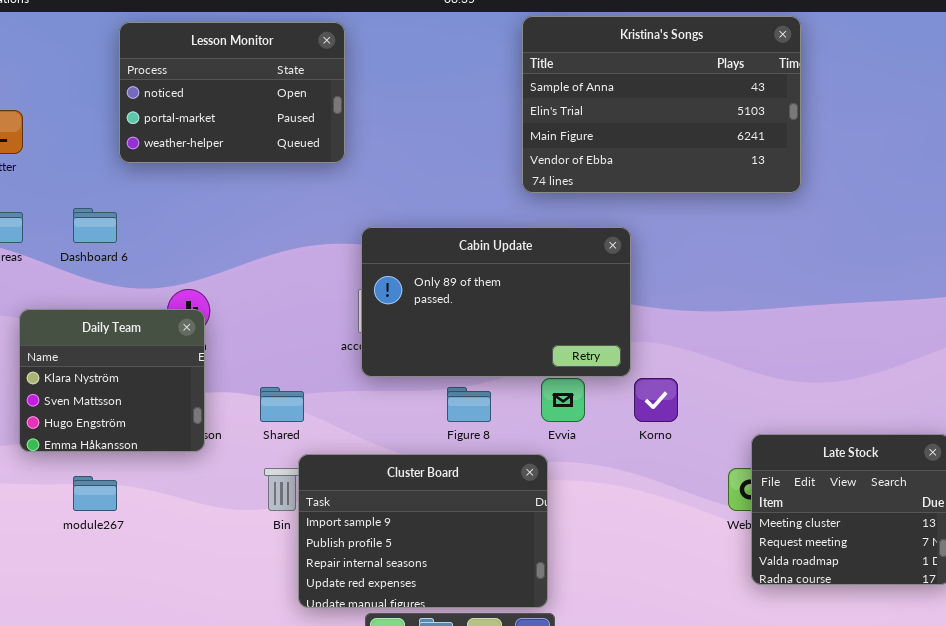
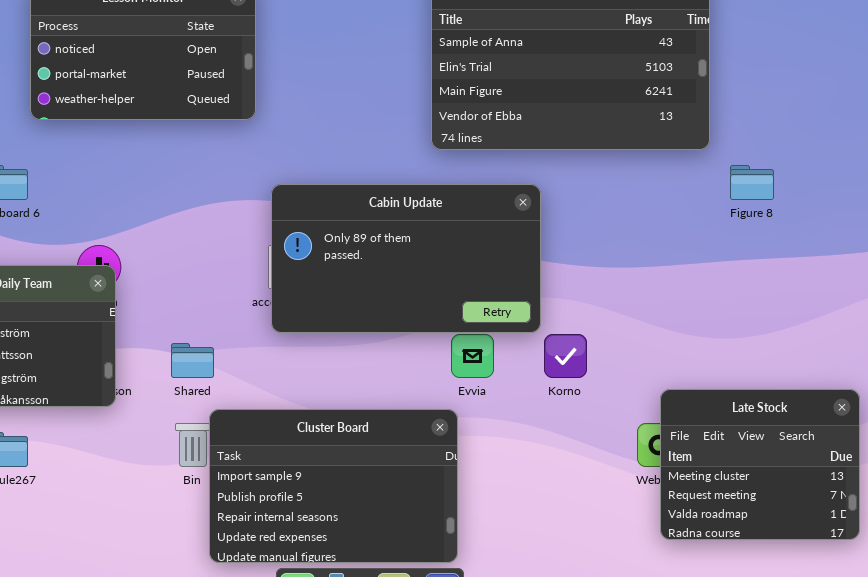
Figure 8: [447,387,491,422] -> [730,165,774,200], moved

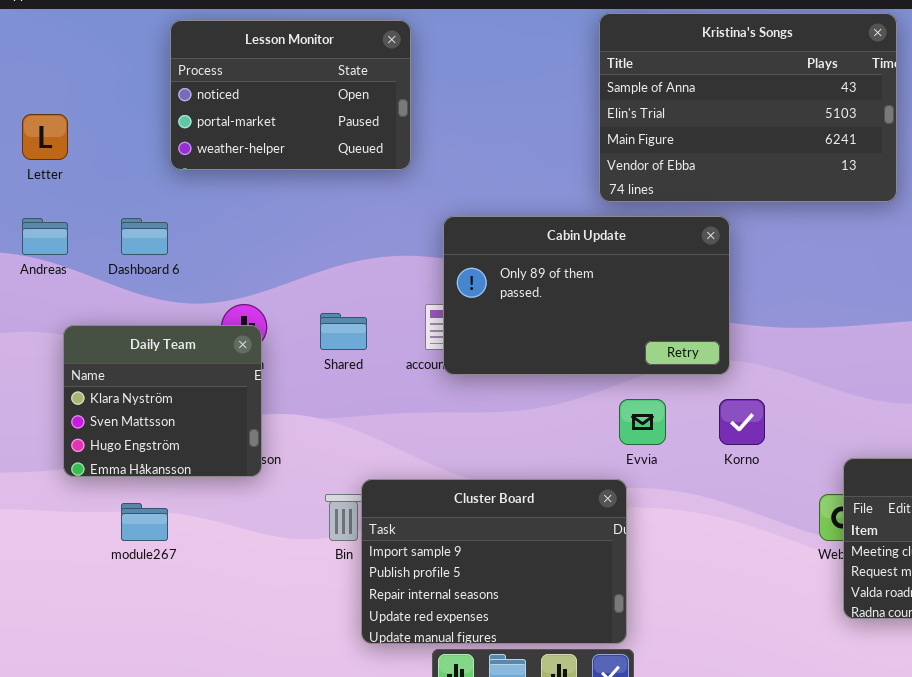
Cabin Update: [271,184,541,333] -> [443,216,730,375], moved
Shared: [171,343,214,378] -> [320,313,367,350], moved

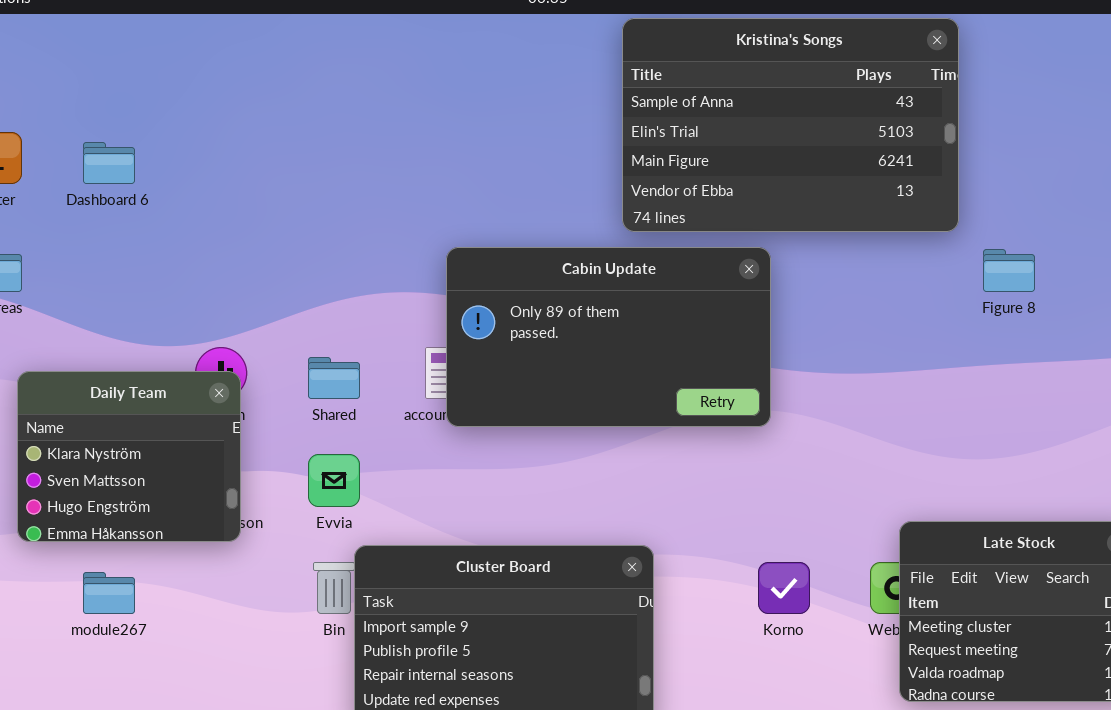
Lesson Monitor: [170,20,411,170] -> none, closed
Dashboard 6: [121,218,168,255] -> [83,142,135,184], moved
Evvia: [619,399,666,445] -> [308,454,360,507], moved
Korno: [719,399,765,445] -> [758,562,810,614], moved

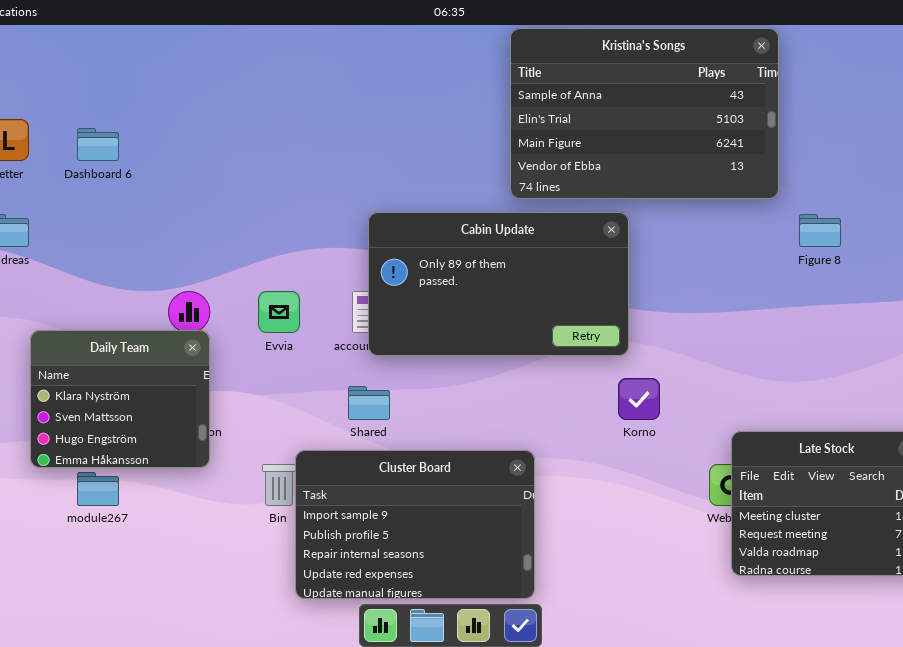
Shared: [308,357,360,399] -> [348,386,390,420], moved
Daily Team: [17,371,241,542] -> [30,330,210,468], moved
Evvia: [308,454,360,507] -> [258,291,300,333], moved
Korno: [758,562,810,614] -> [618,378,660,420], moved

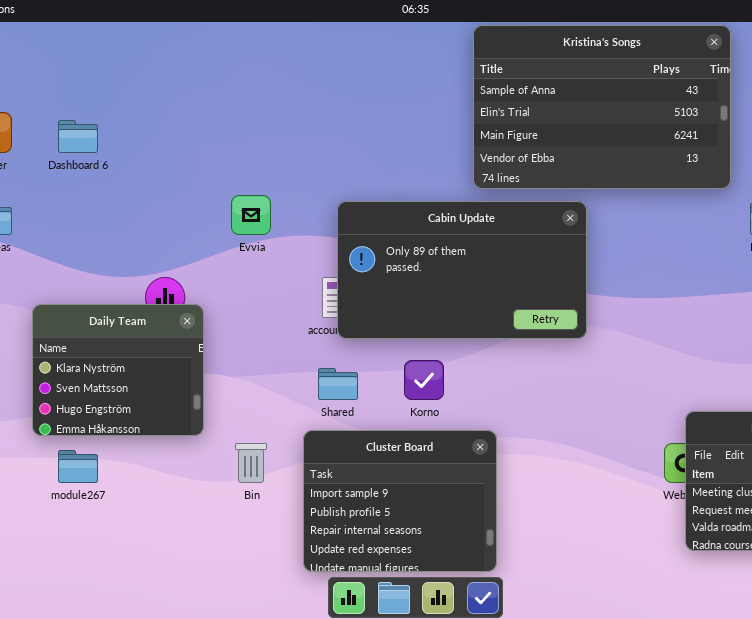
Evvia: [258,291,300,333] -> [231,195,271,235], moved
Daily Team: [30,330,210,468] -> [32,304,204,436], moved
Korno: [618,378,660,420] -> [404,360,444,400], moved
Cluster Board: [295,450,535,599] -> [303,430,497,572], resized

